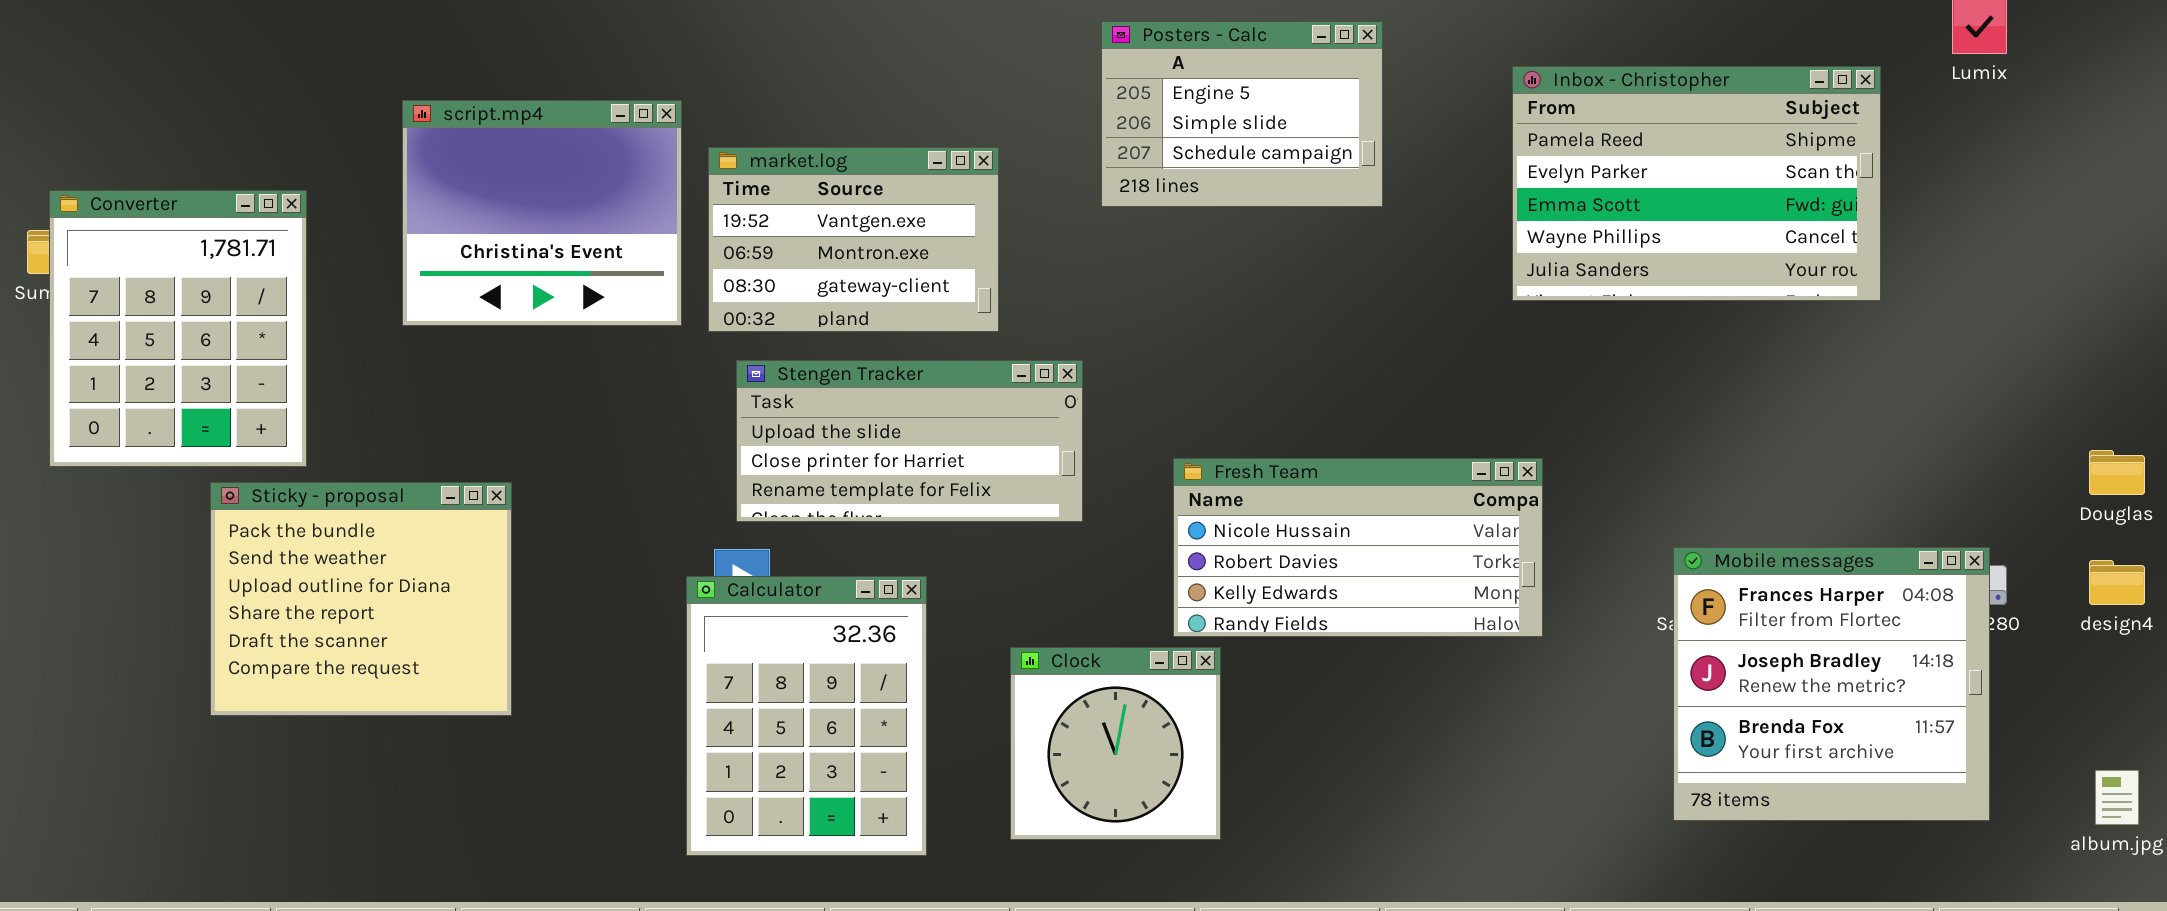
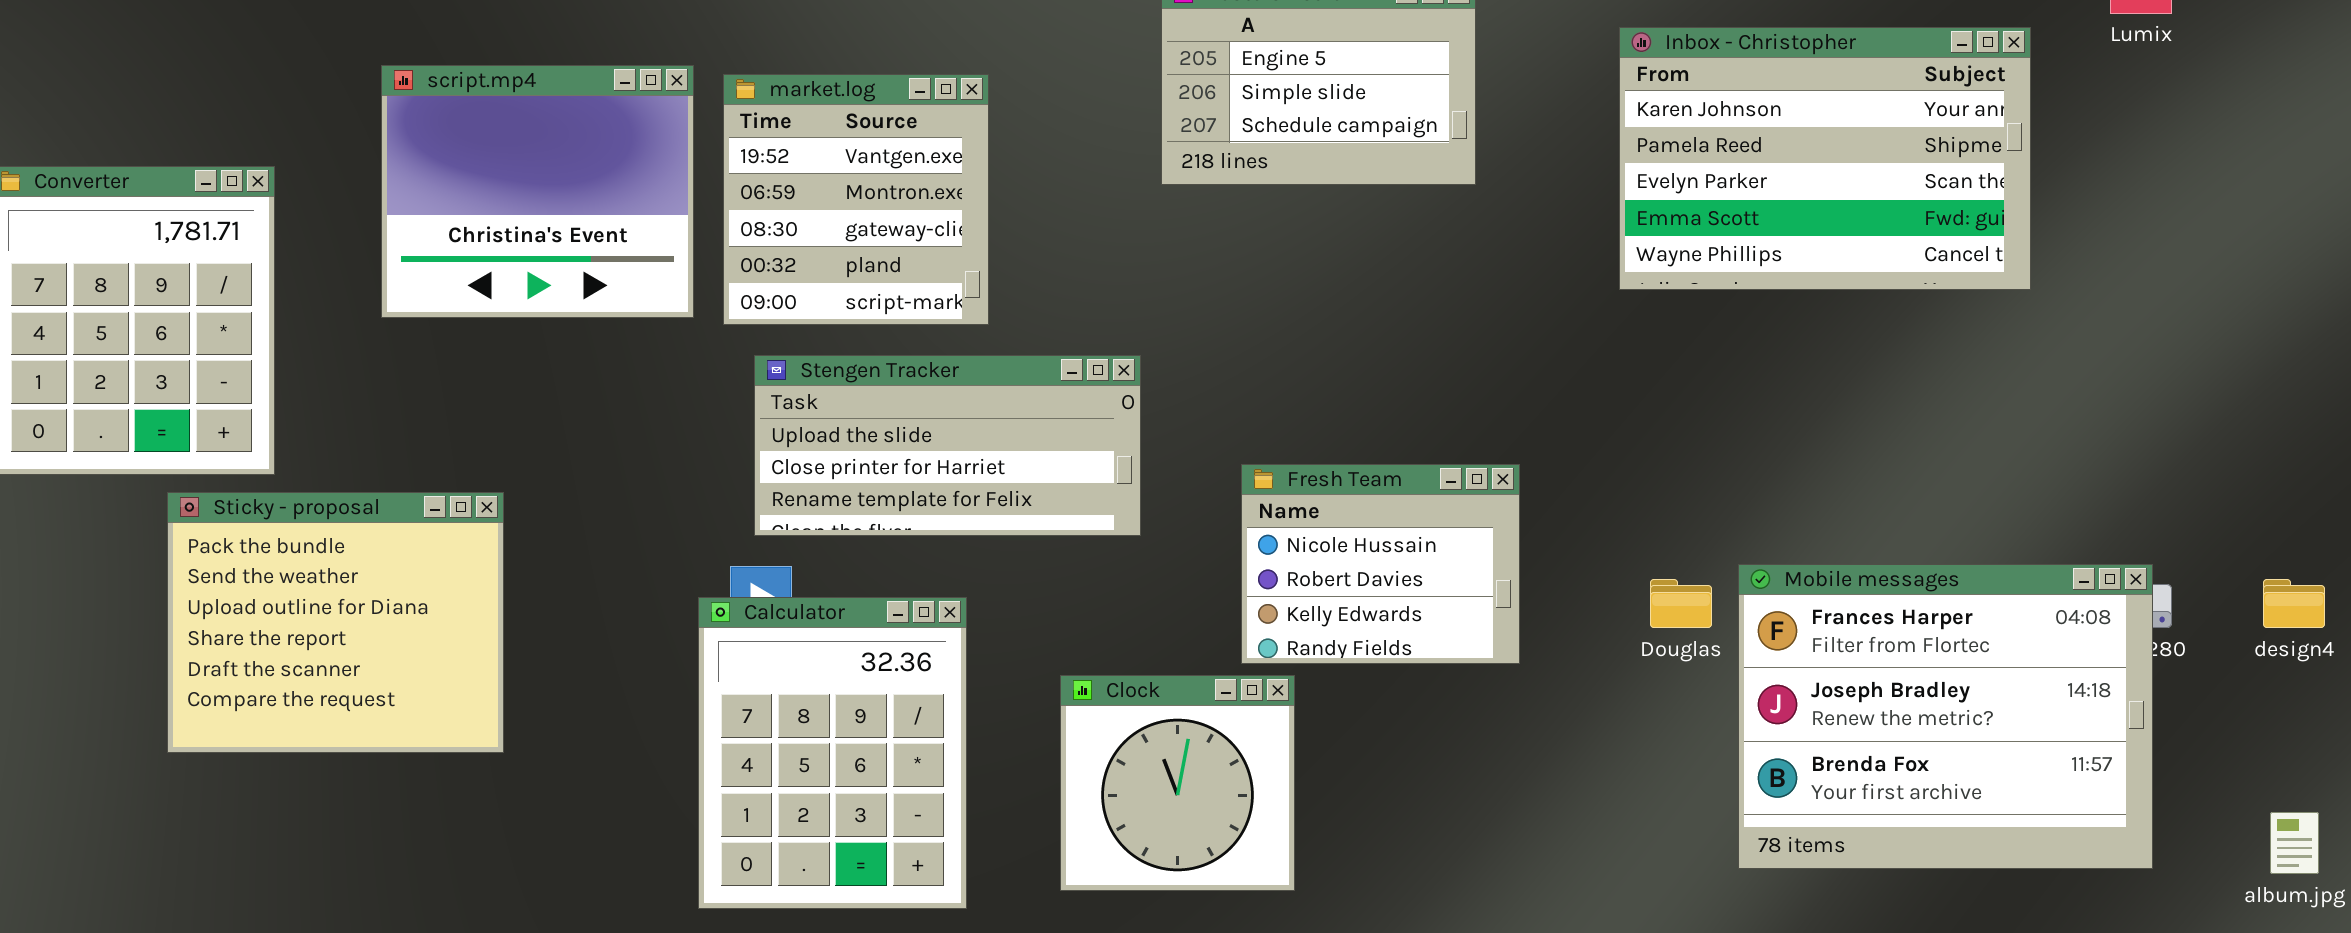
Inbox - Christopher: [1512,66,1881,301] -> [1619,27,2031,290], scrolled up 1 row
market.log: [708,147,999,332] -> [723,74,989,325], resized
Douglas: [2089,450,2145,495] -> [1650,579,1712,628], moved
Fresh Team: [1173,458,1543,637] -> [1241,464,1520,664], resized
Mobile messages: [1673,547,1990,821] -> [1738,564,2153,869], resized

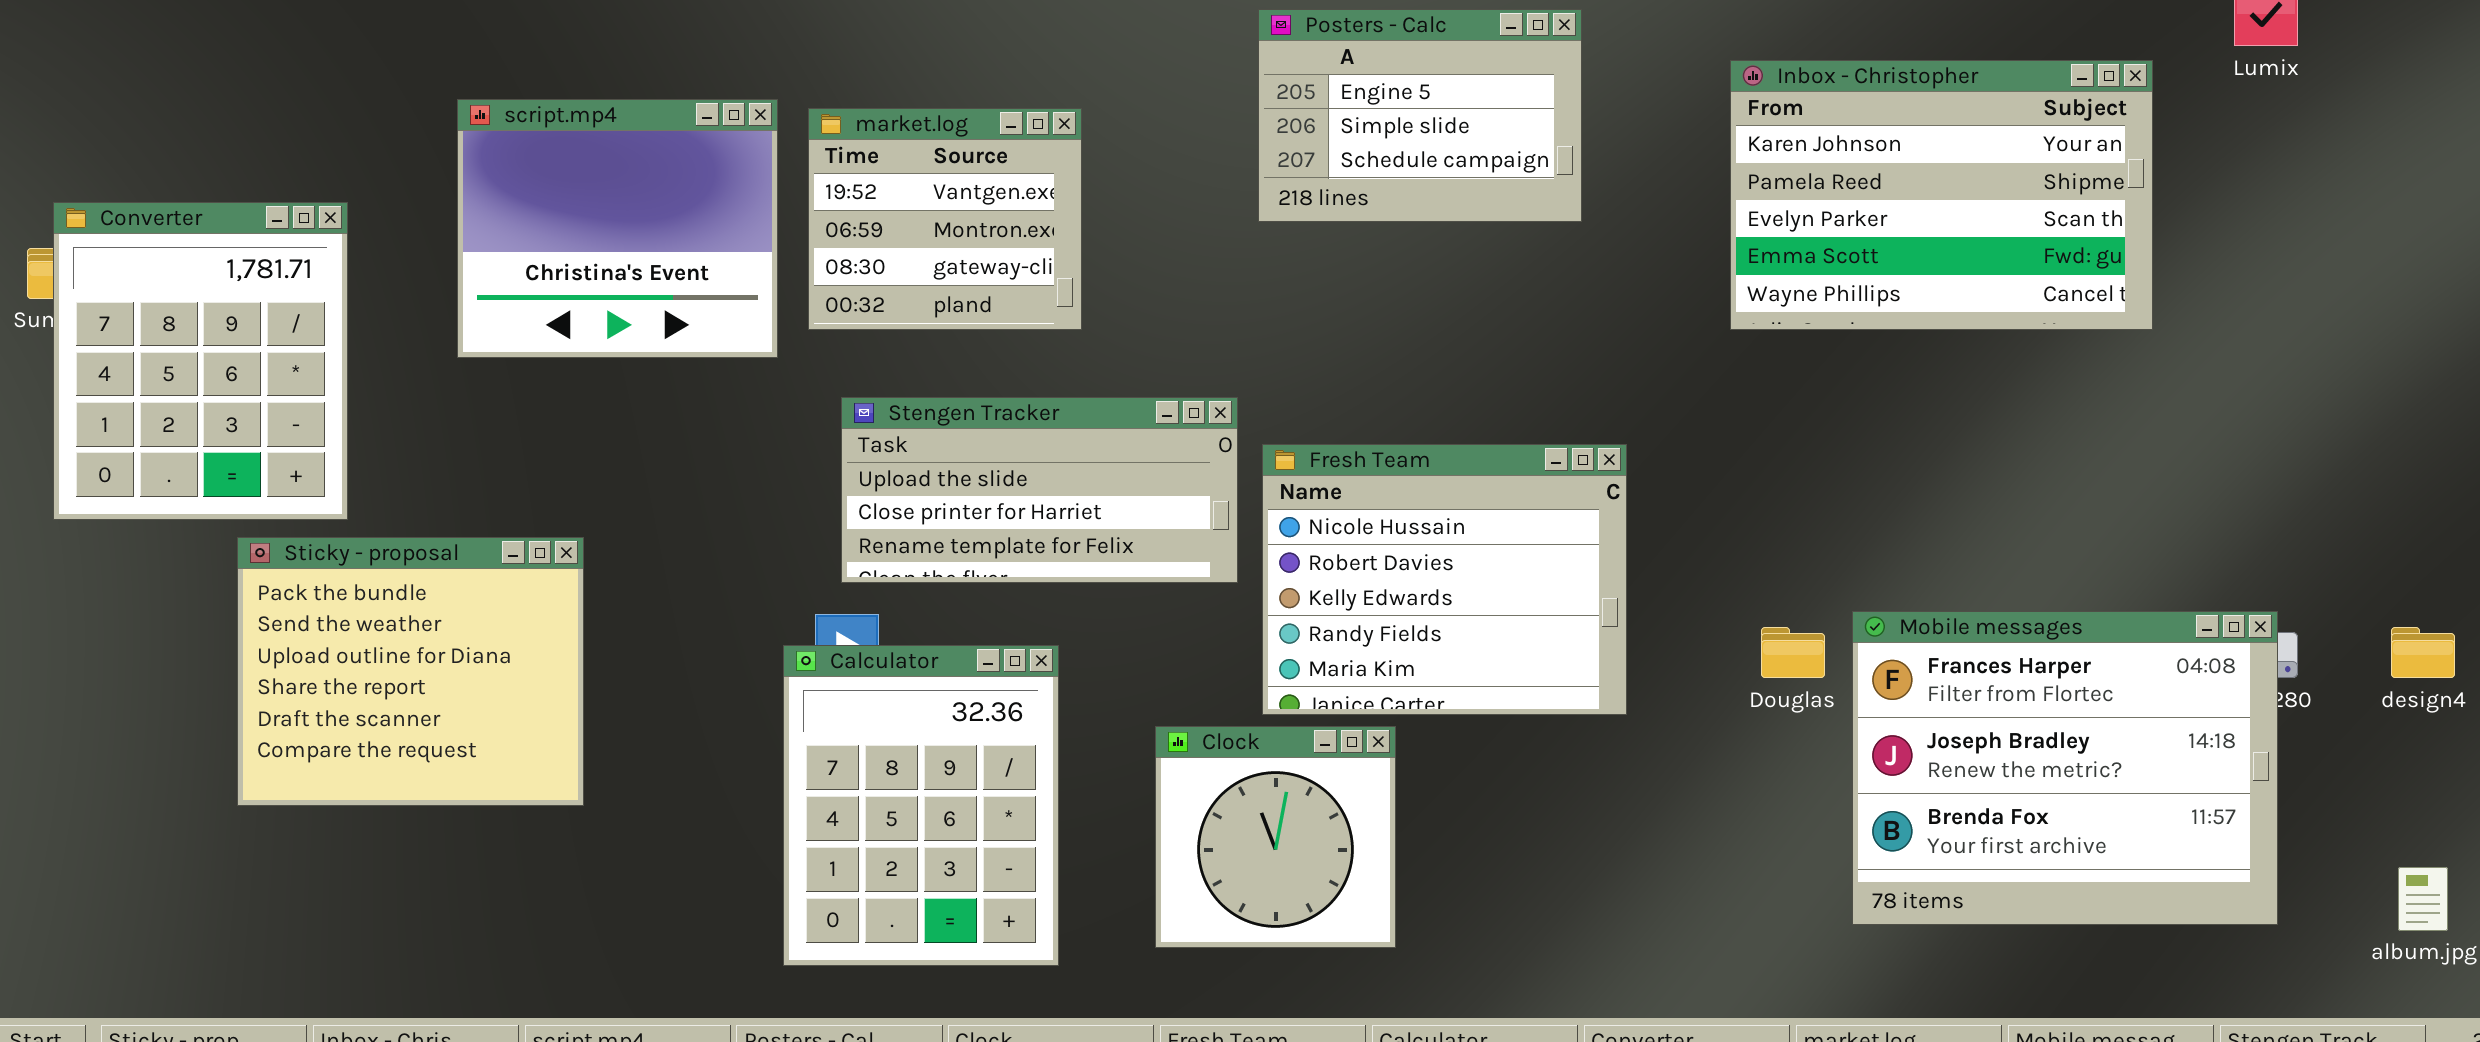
market.log: [723,74,989,325] -> [808,108,1082,330], resized
Fresh Team: [1241,464,1520,664] -> [1262,444,1627,715], resized

